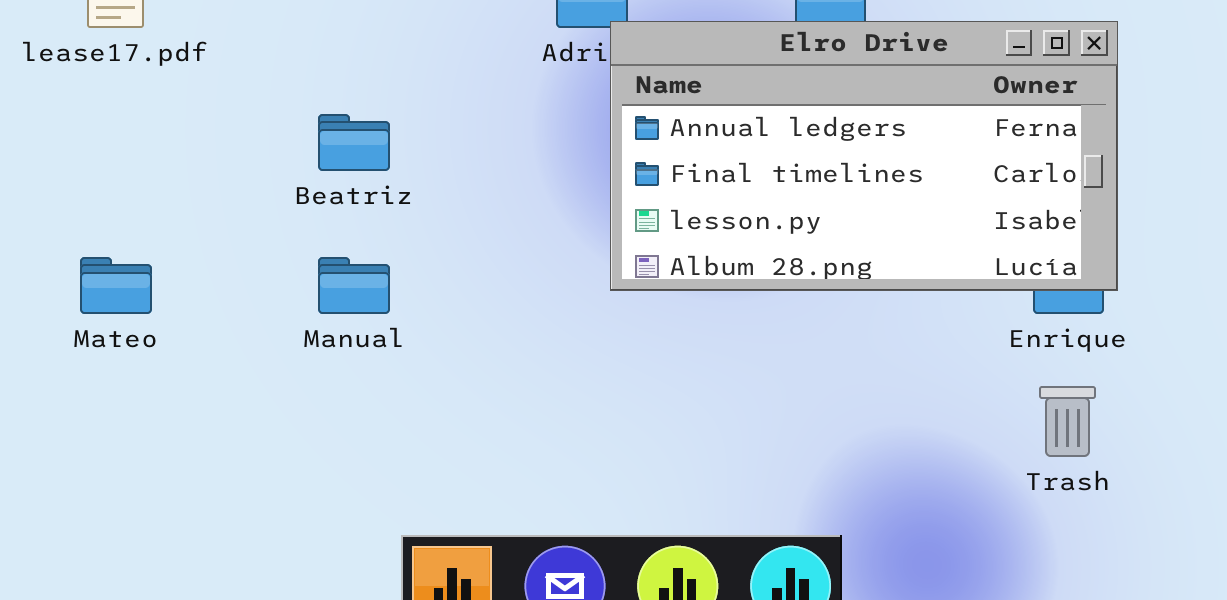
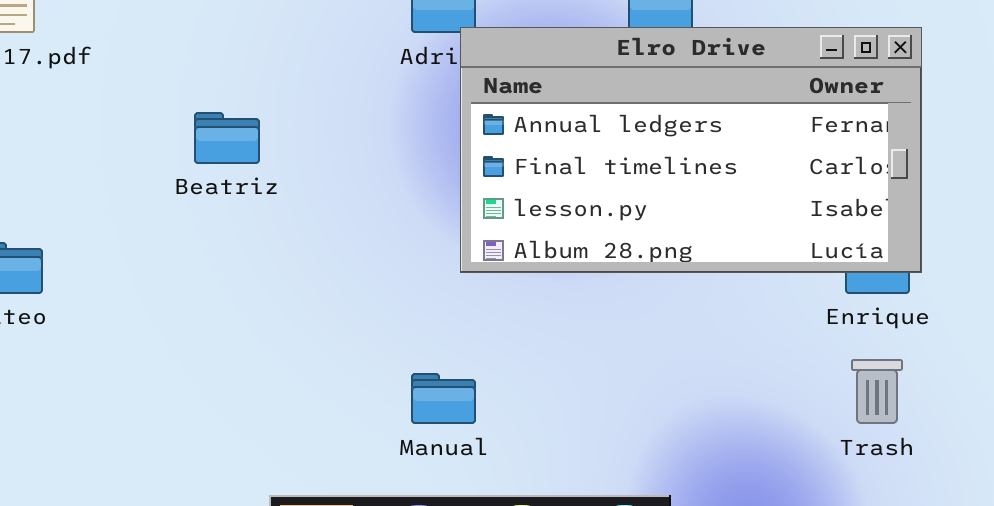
Manual: [318,257,390,314] -> [411,373,476,424], moved

